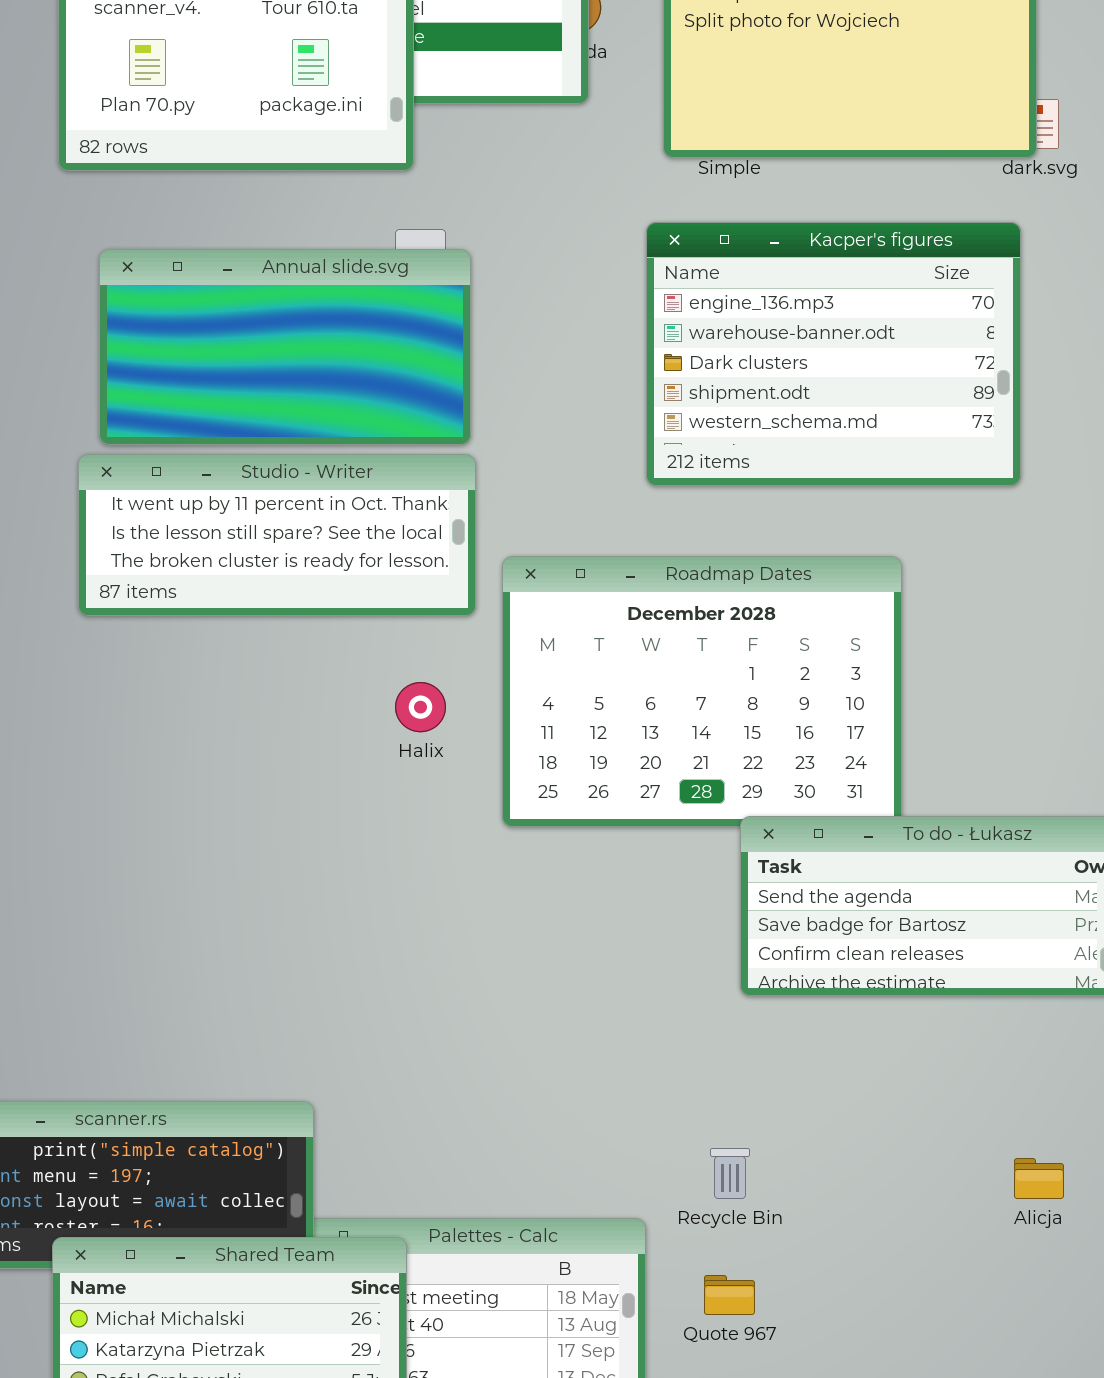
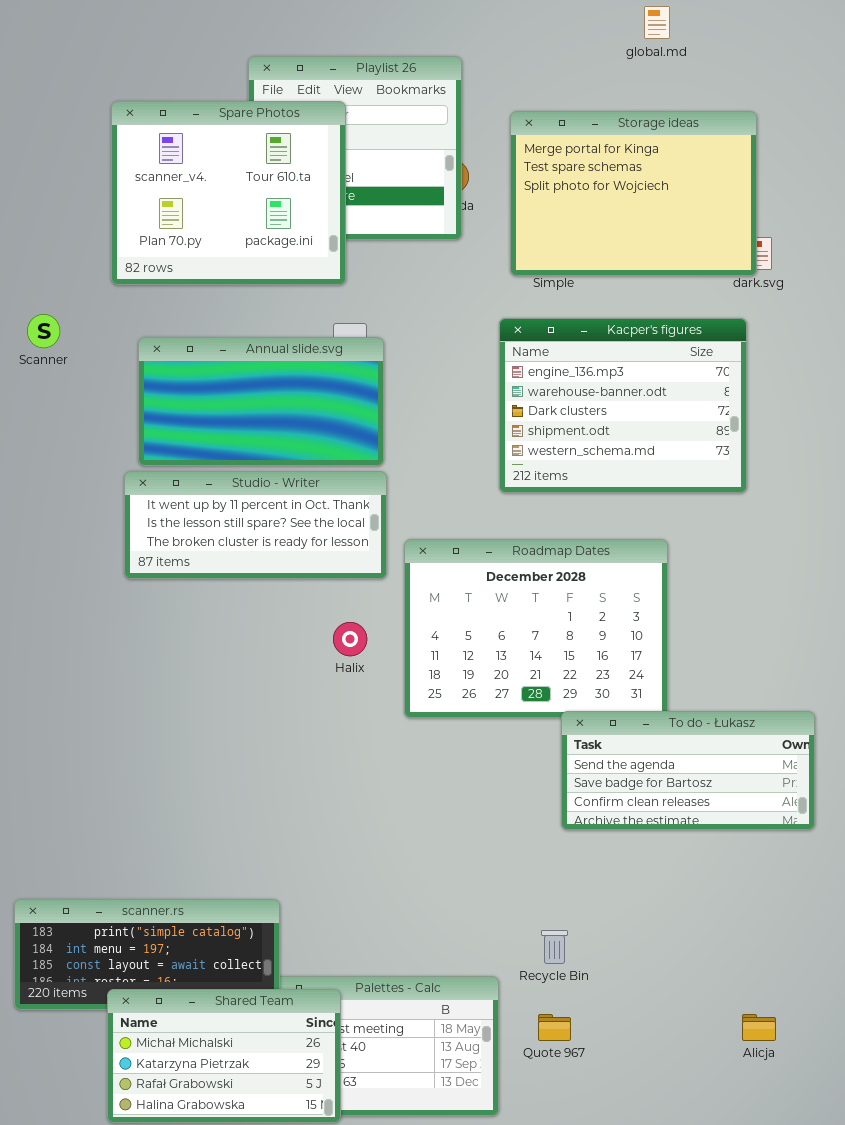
Alicja: [1014,1158,1064,1199] -> [742,1014,776,1041], moved

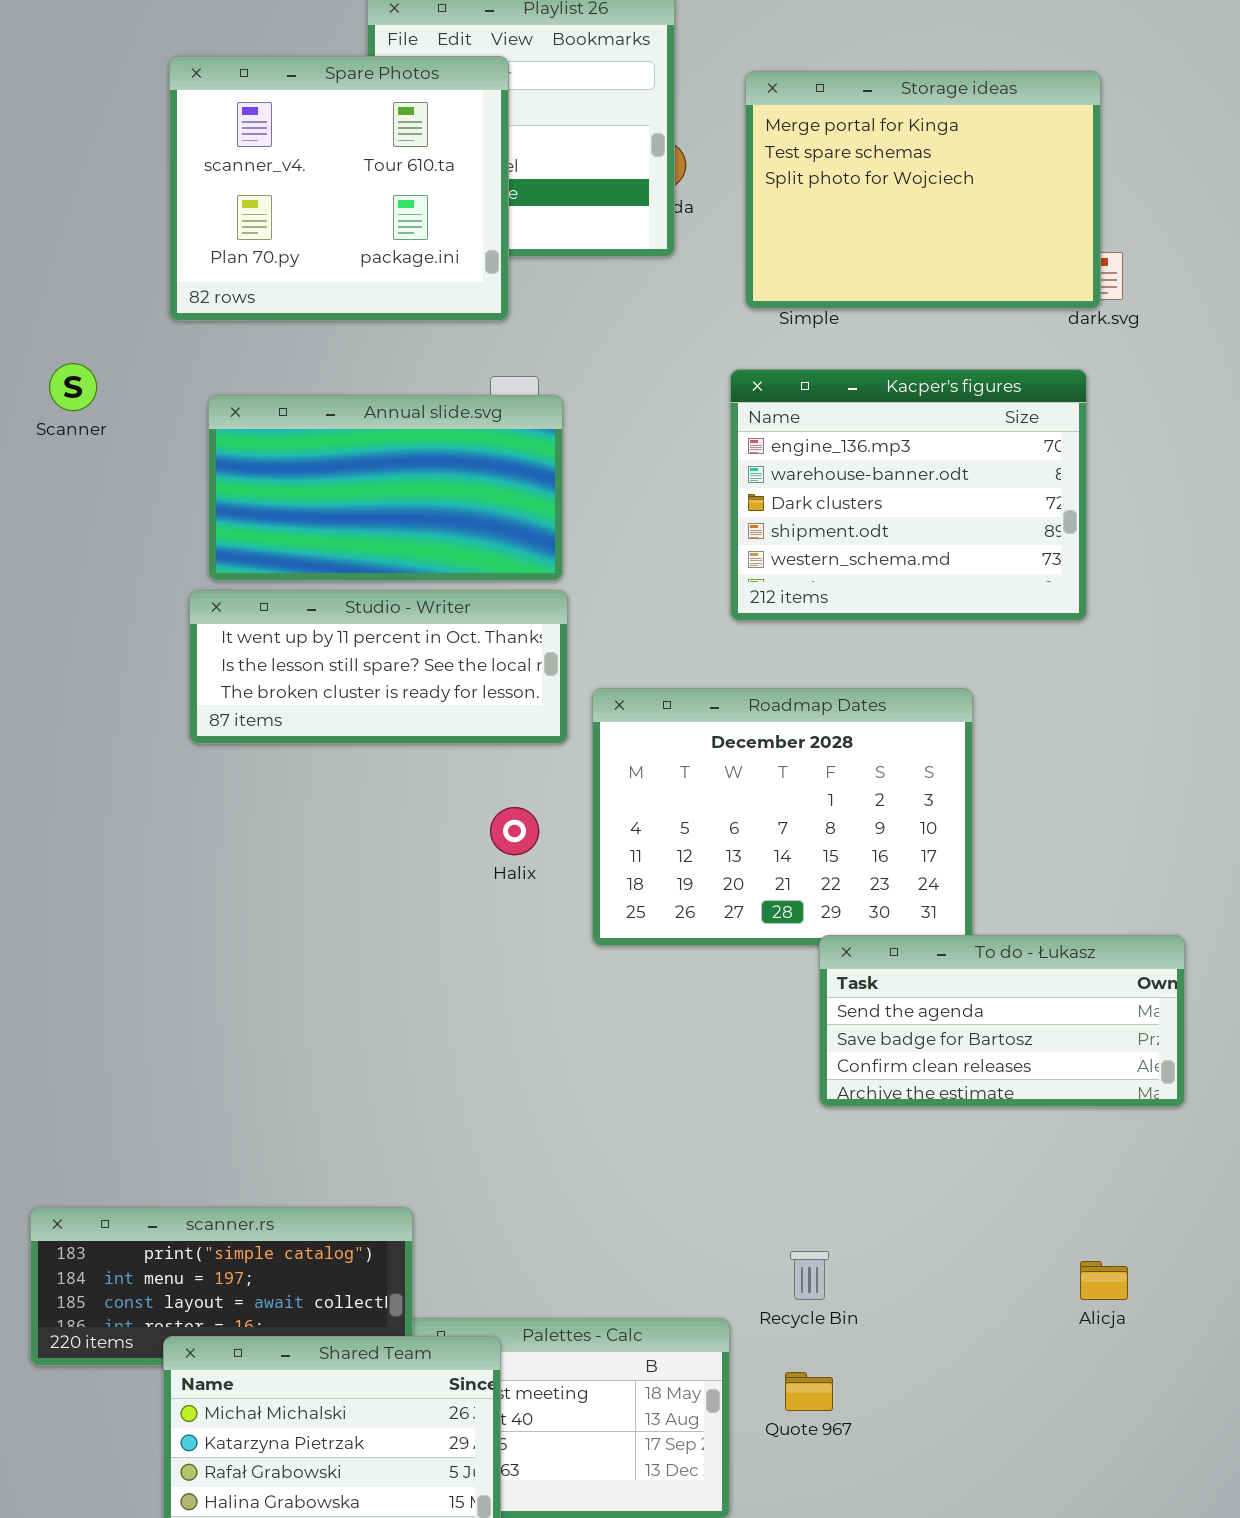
Alicja: [742,1014,776,1041] -> [1080,1261,1128,1300], moved

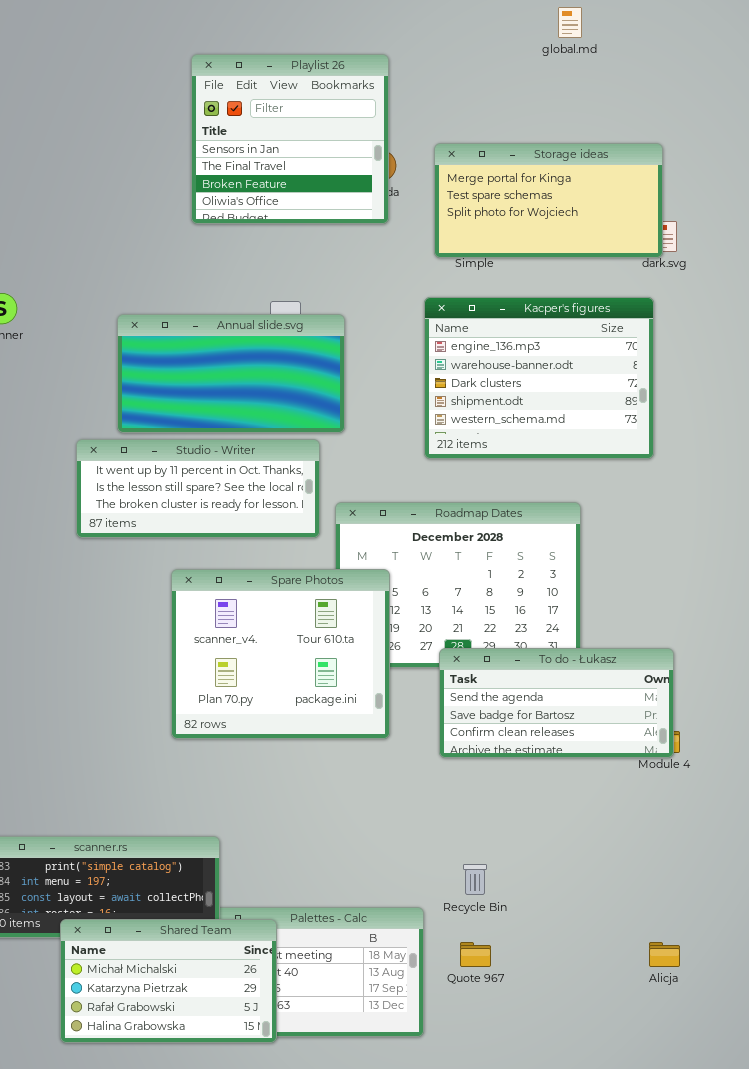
Spare Photos: [169,56,509,321] -> [171,569,390,739], moved
Storage ideas: [745,71,1101,309] -> [434,143,663,258], resized
Annual slide.svg: [208,395,563,581] -> [117,314,345,433], moved
To do - Łukasz: [819,935,1185,1107] -> [439,648,674,758], moved
Alicja: [1080,1261,1128,1300] -> [649,942,680,967], moved

